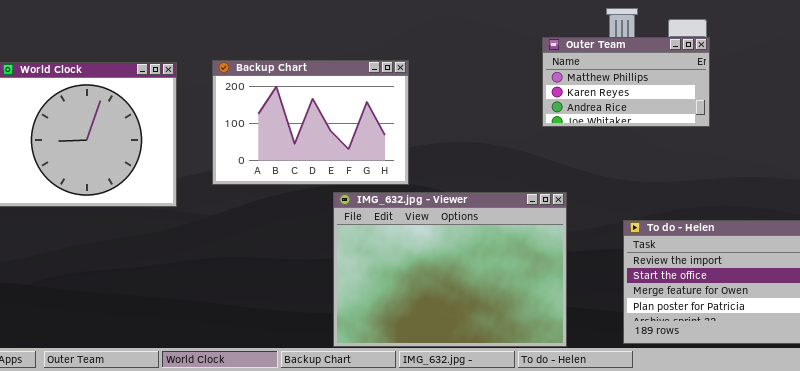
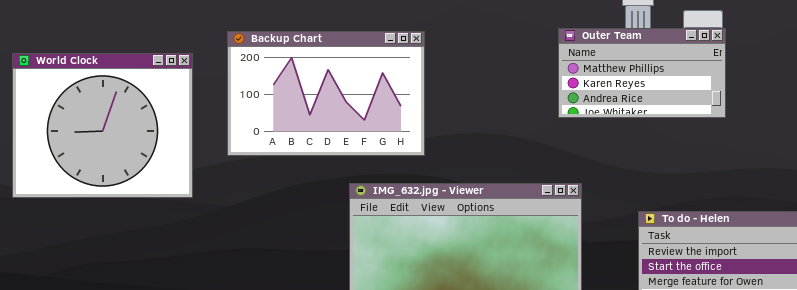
Backup Chart: [212,60,409,185] -> [227,31,425,156], moved

